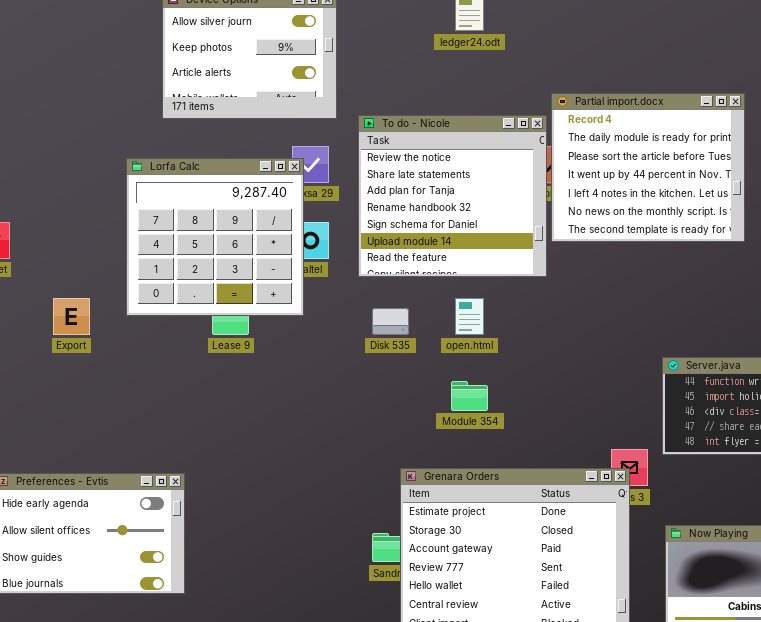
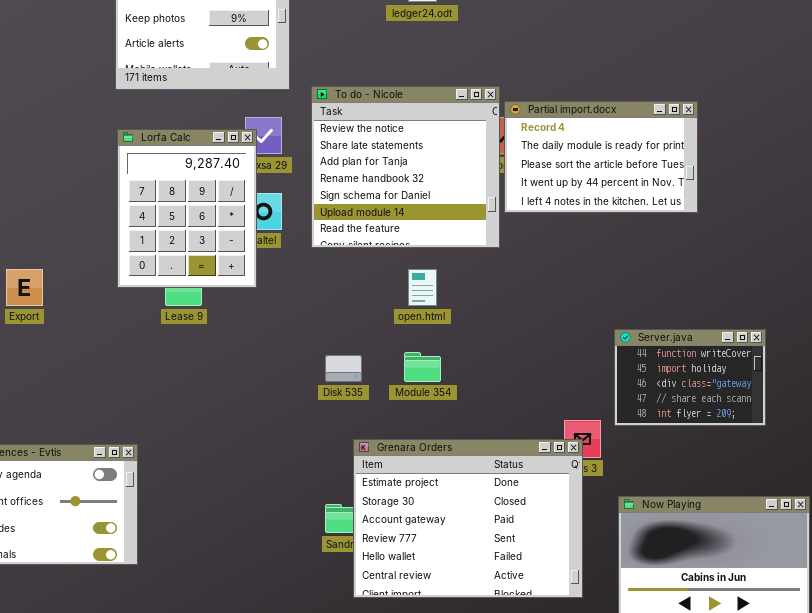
Partial import.docx: [551,93,745,242] -> [504,101,698,213], resized
Lorfa Calc: [126,158,304,316] -> [117,129,257,288], resized
Disk 535: [372,308,409,335] -> [325,355,362,382], moved

